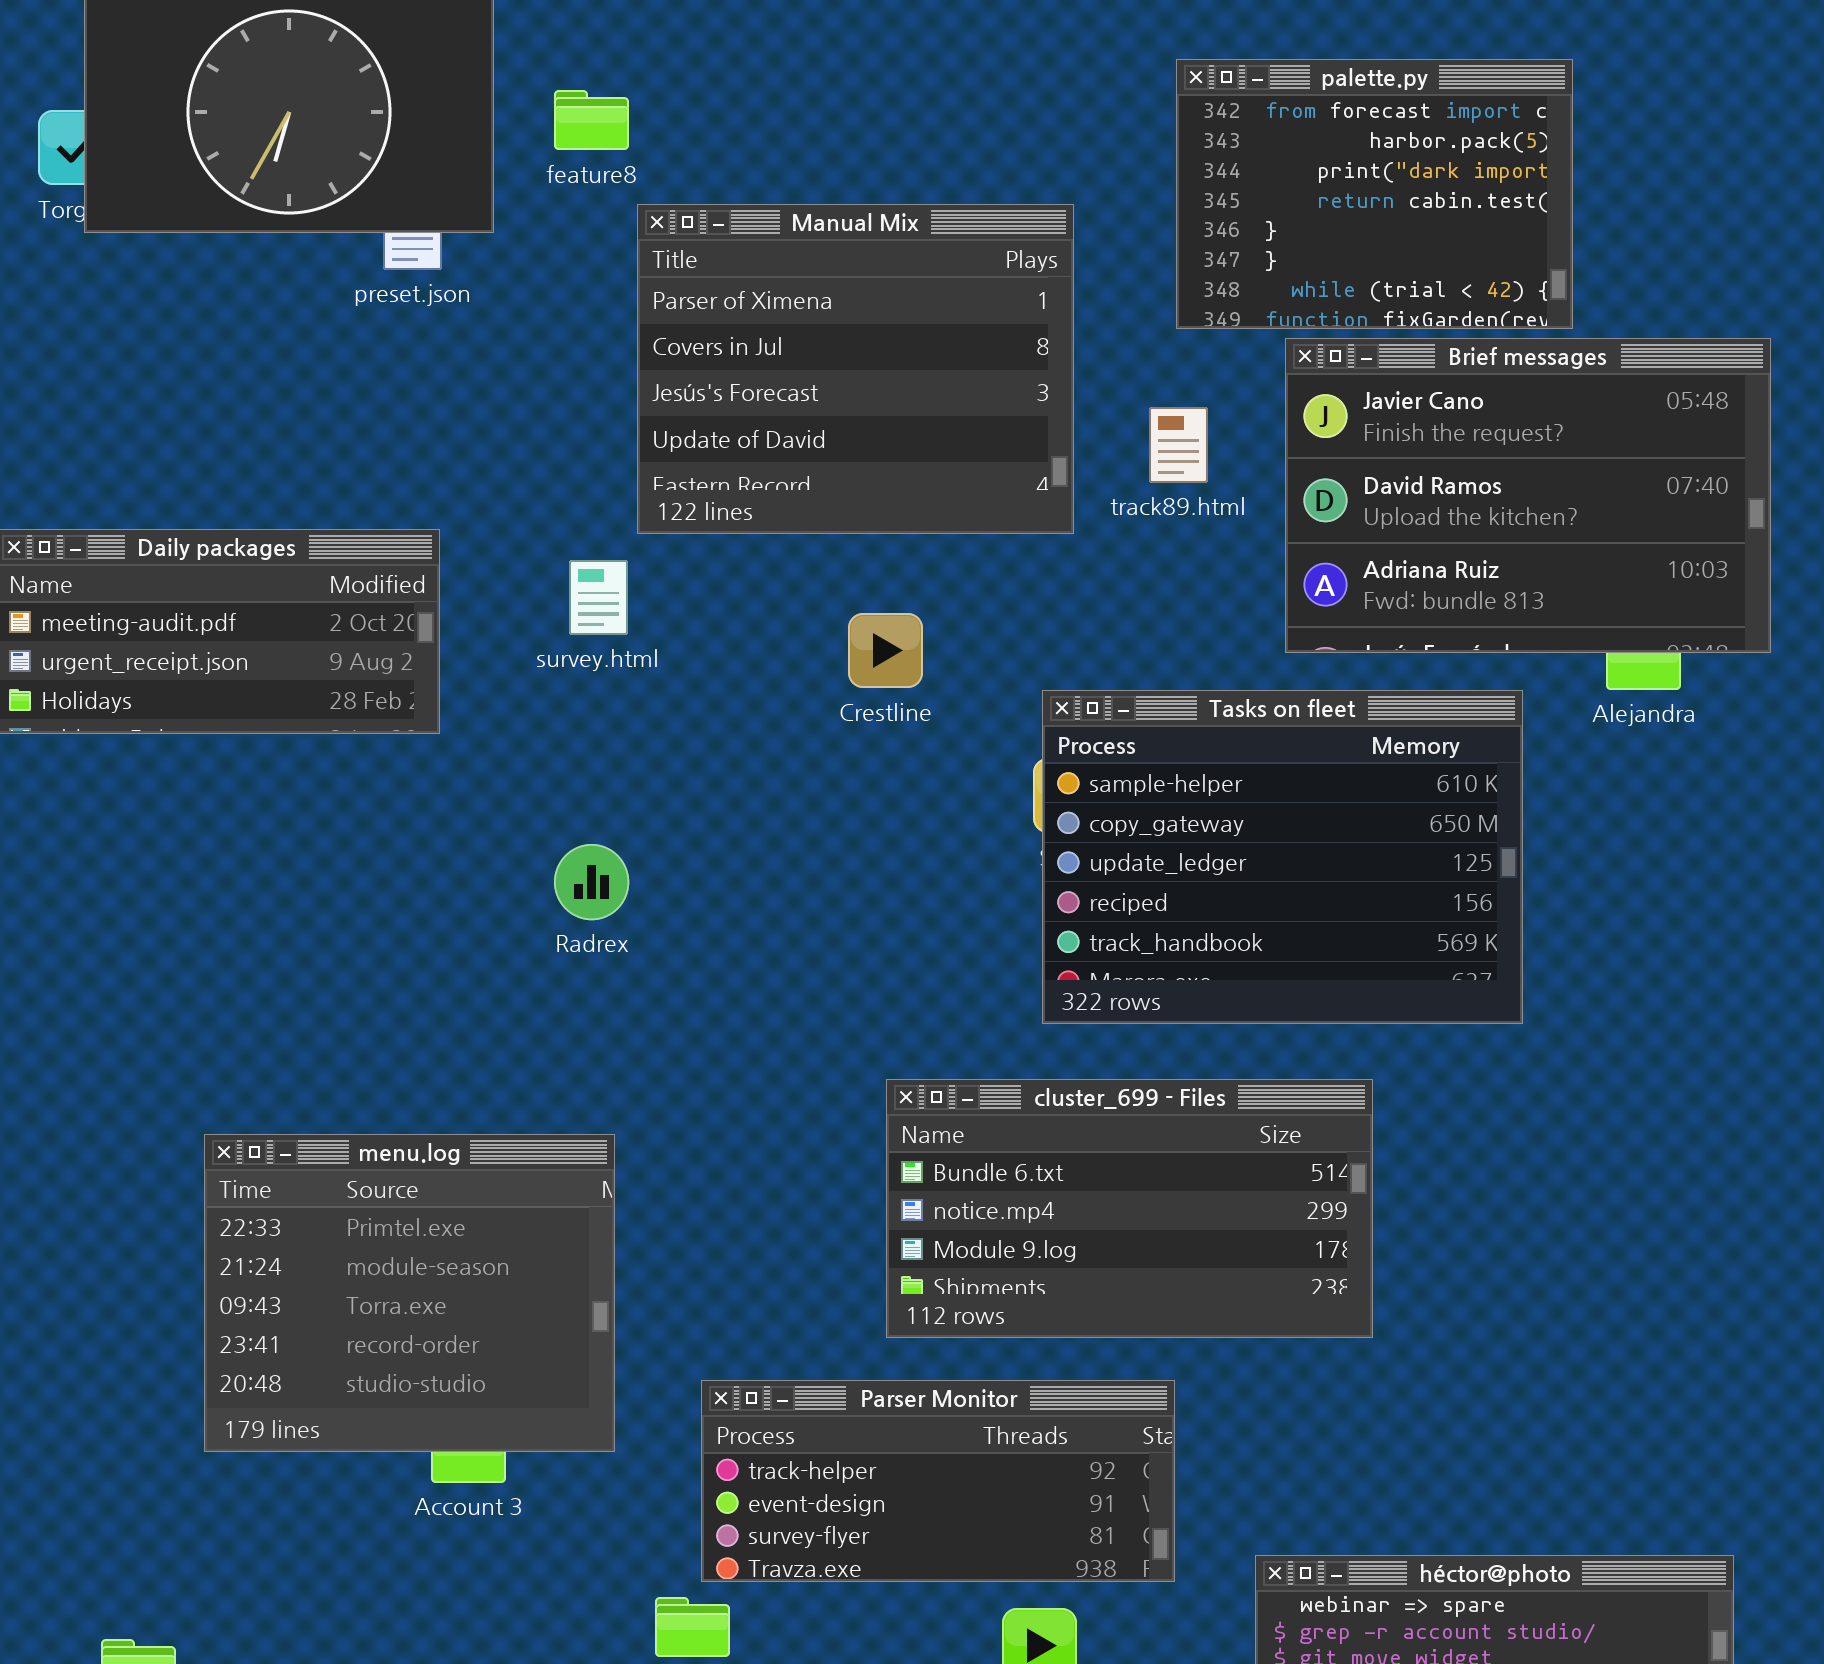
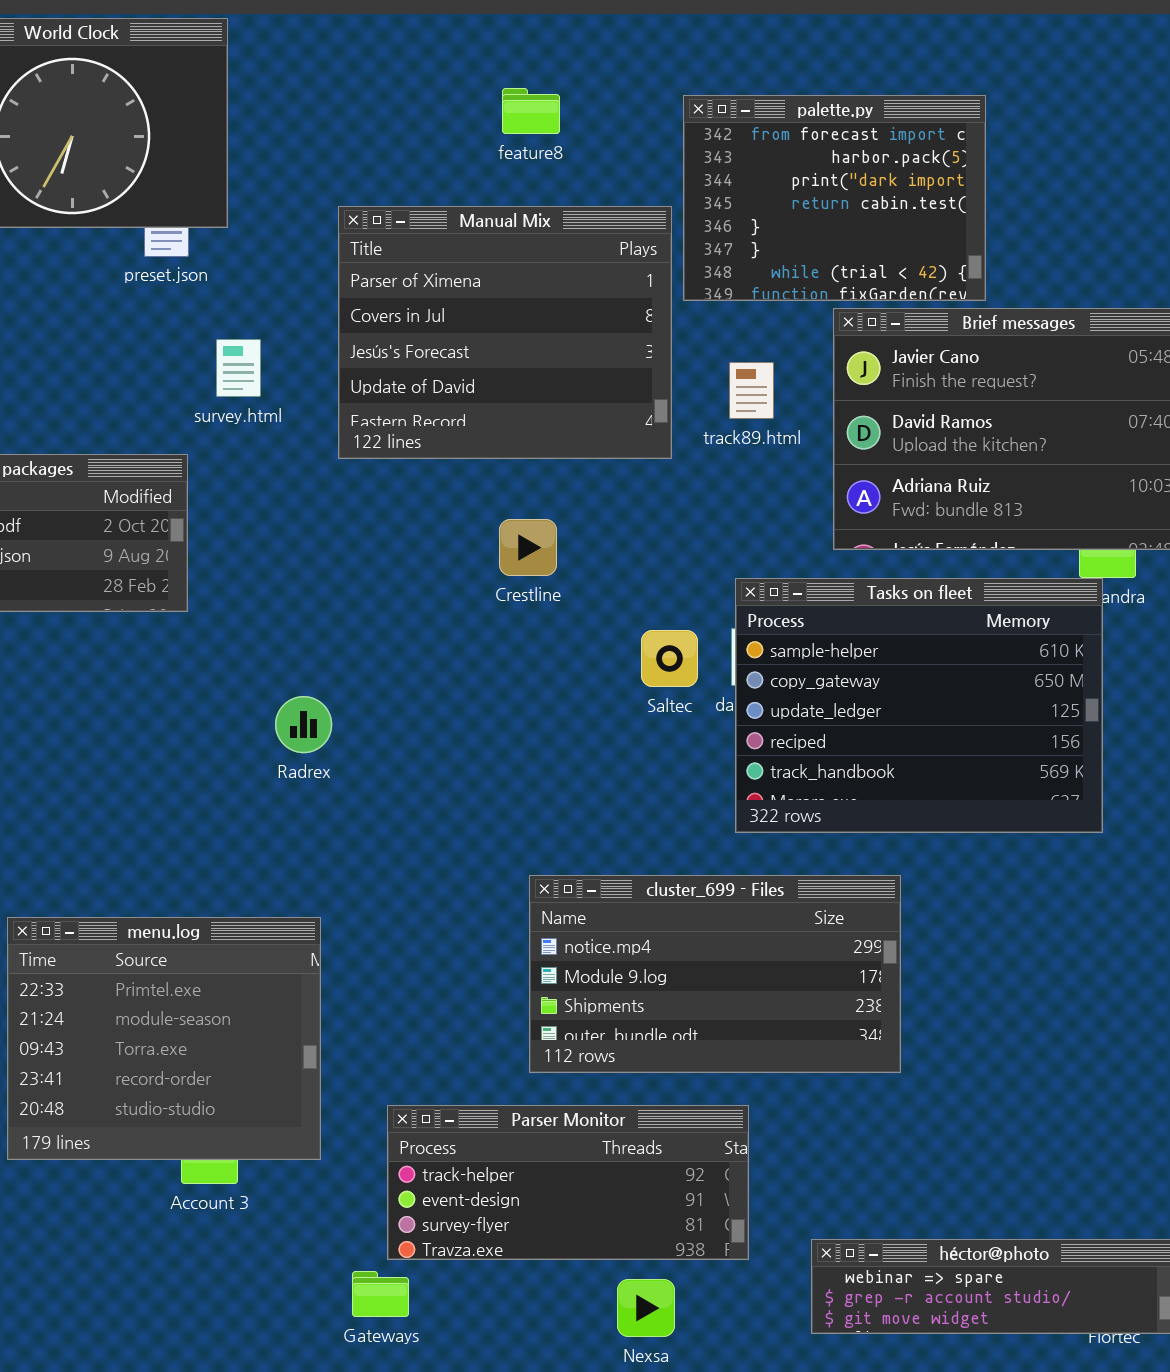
palette.py: [1176,59,1573,329] -> [683,95,986,301], moved
feature8: [554,90,629,150] -> [502,88,560,134], moved
survey.html: [569,560,628,635] -> [216,339,261,397], moved
Tasks on fleet: [1042,690,1523,1024] -> [735,578,1103,833], moved
cluster_699 - Files: [886,1079,1373,1338] -> [529,875,901,1073], scrolled down 1 row

